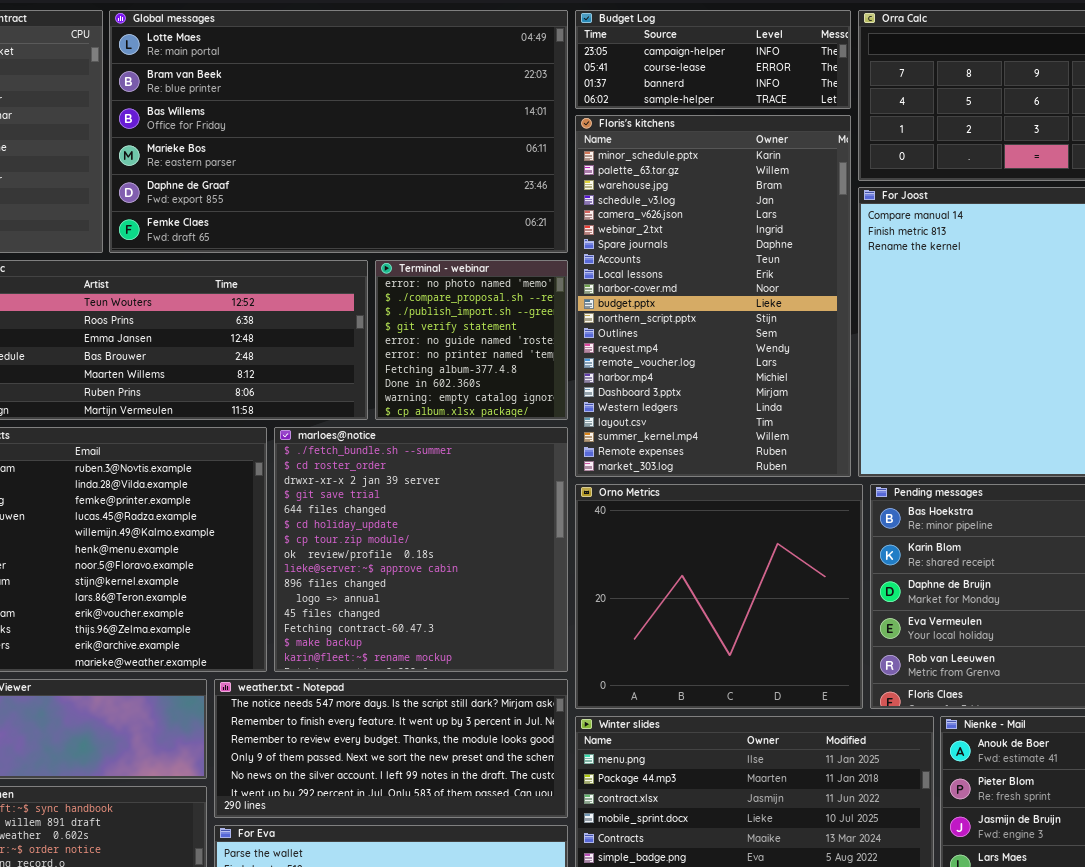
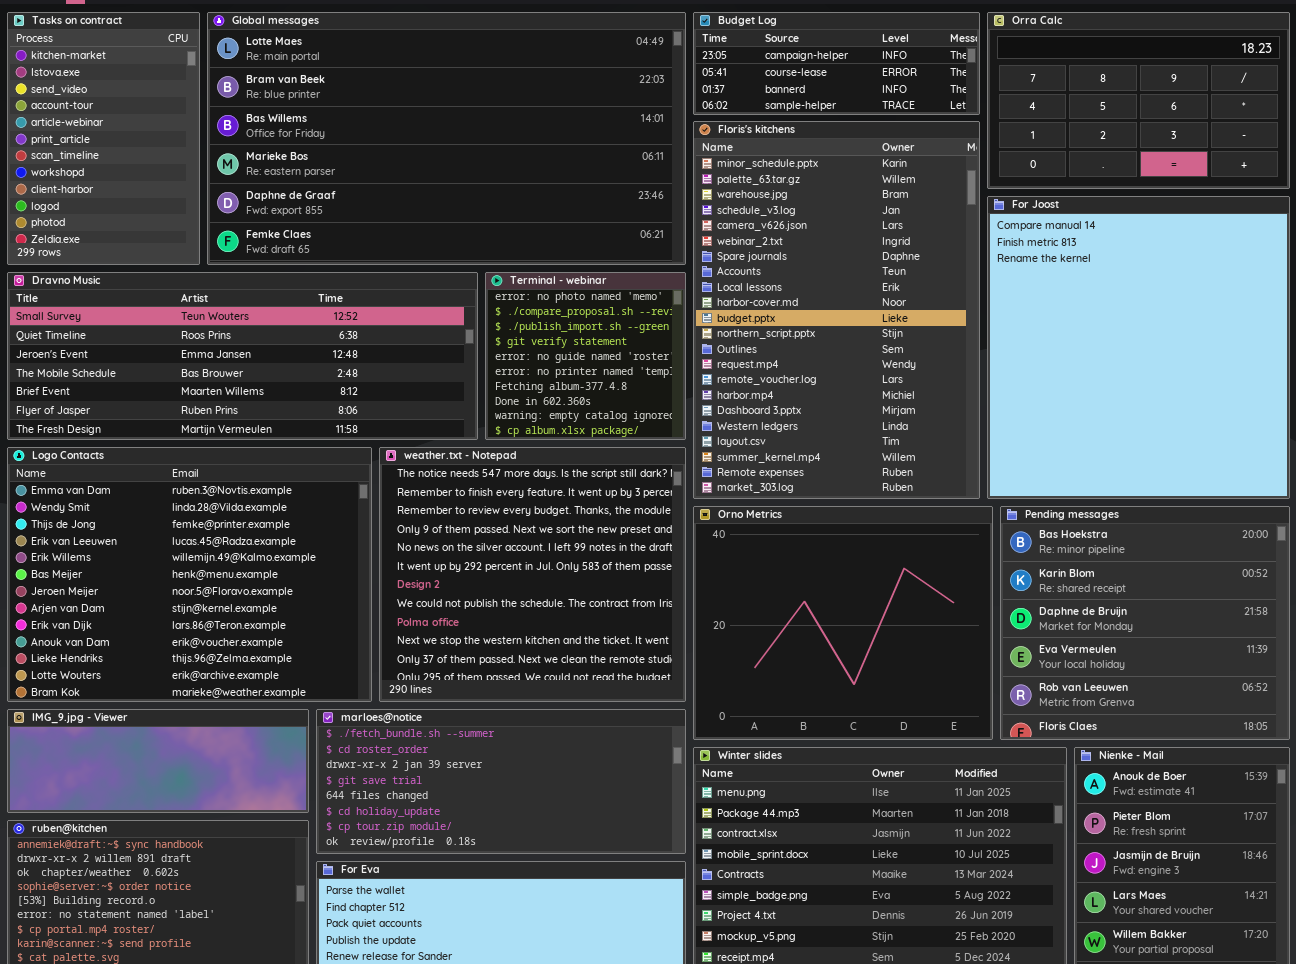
marloes@notice: [274,427,568,672] -> [316,709,686,854], moved, resized
weather.txt - Notepad: [214,679,568,818] -> [379,447,686,702], moved, resized

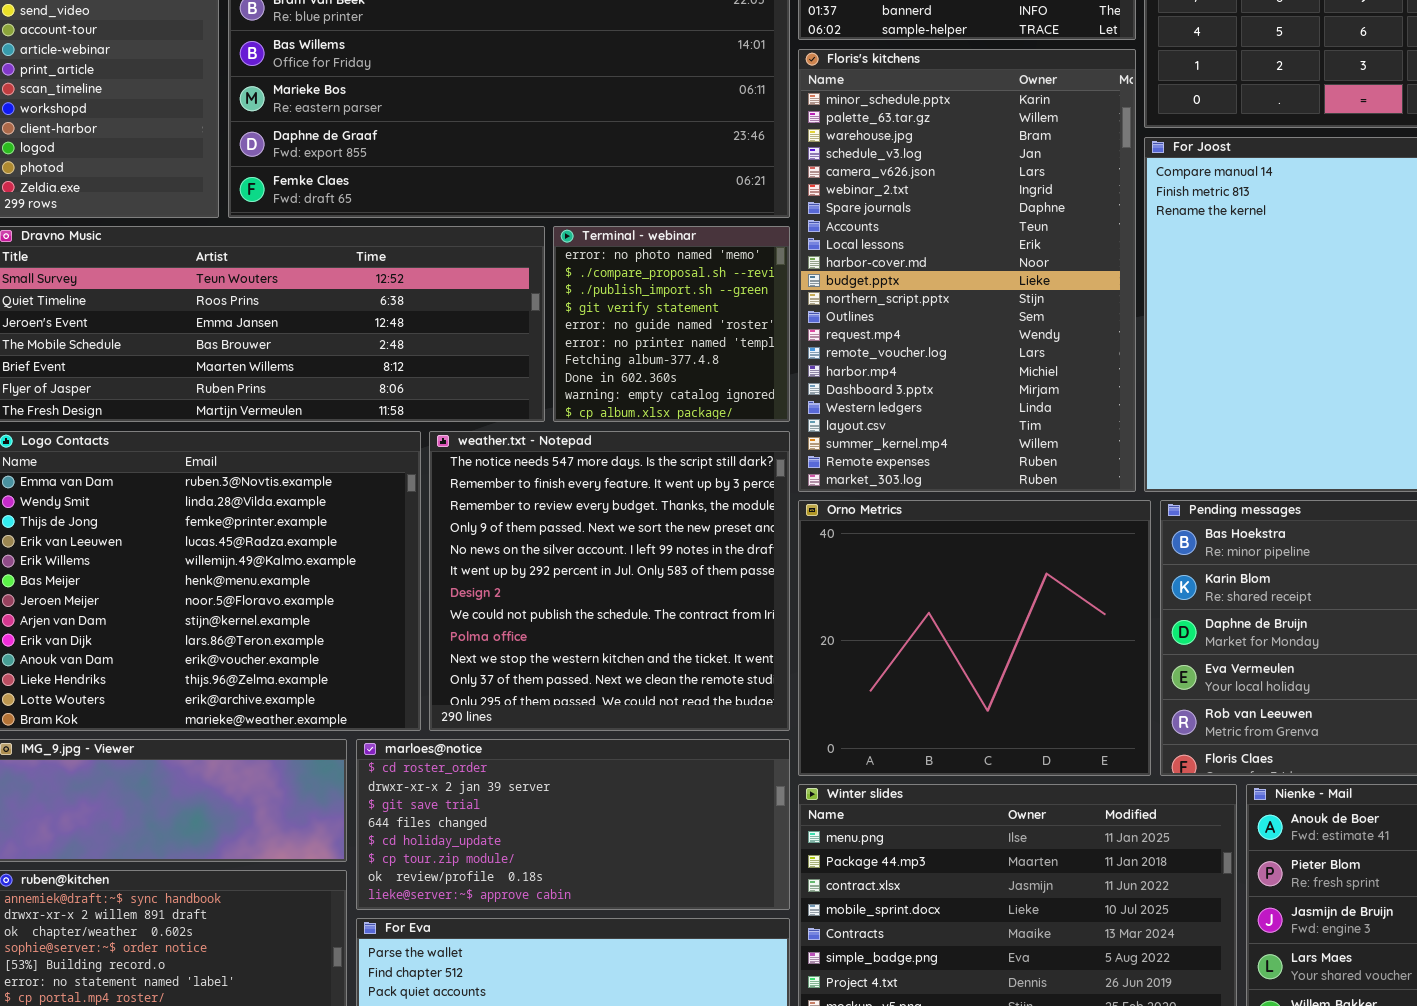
marloes@notice: [316,709,686,854] -> [356,739,790,910], scrolled down 1 row

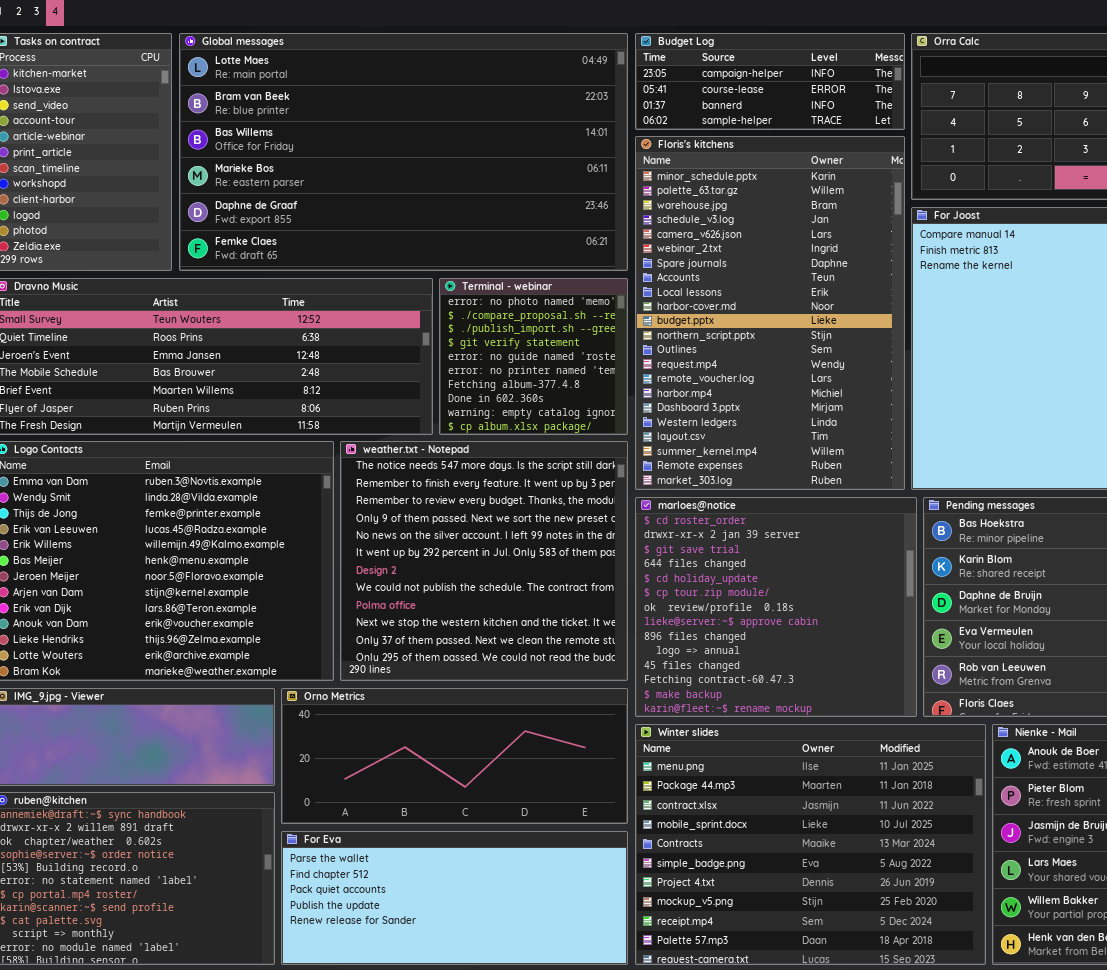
Orno Metrics: [798,500,1151,776] -> [281,688,628,824], moved, resized
marloes@notice: [356,739,790,910] -> [635,497,917,717], moved, resized

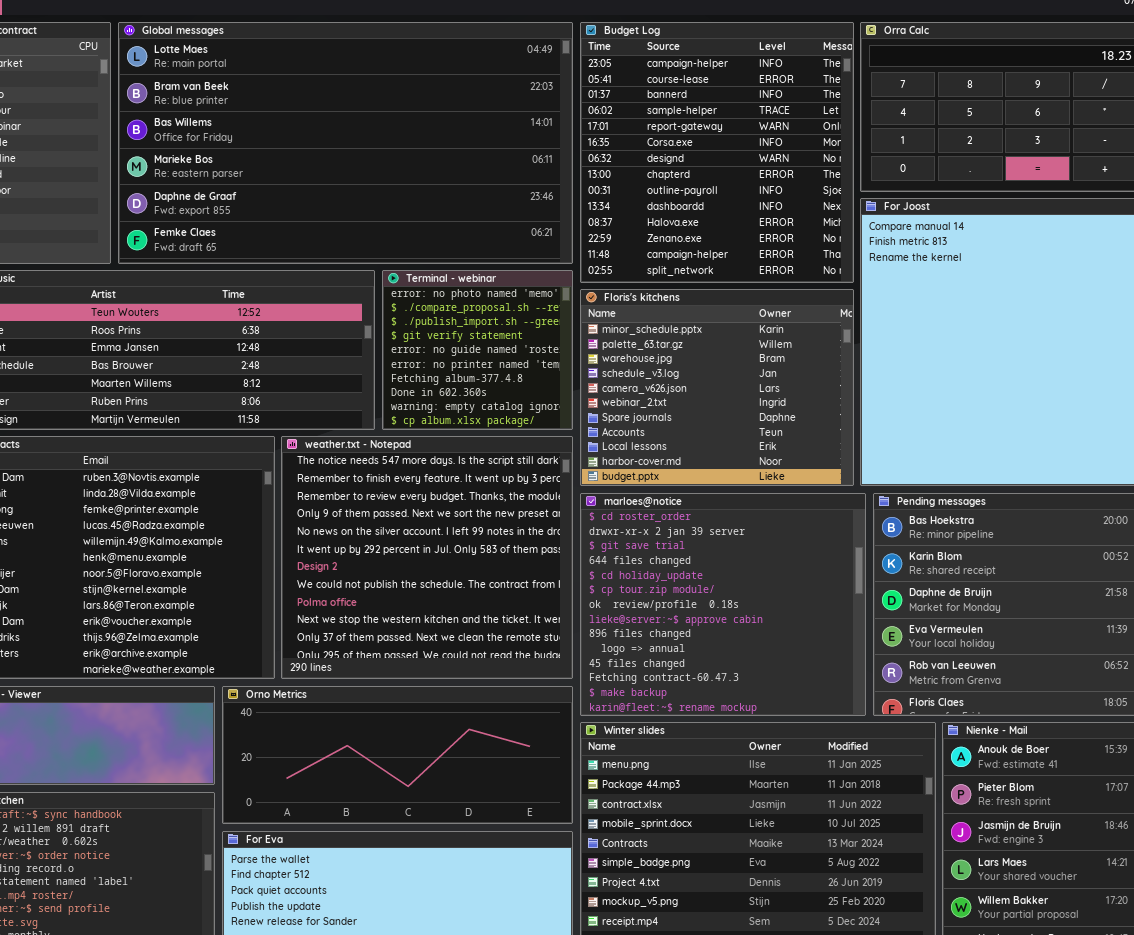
Budget Log: [635,33,905,130] -> [580,22,854,283], resized
Floris's kitchens: [635,136,905,490] -> [580,289,854,486], resized

